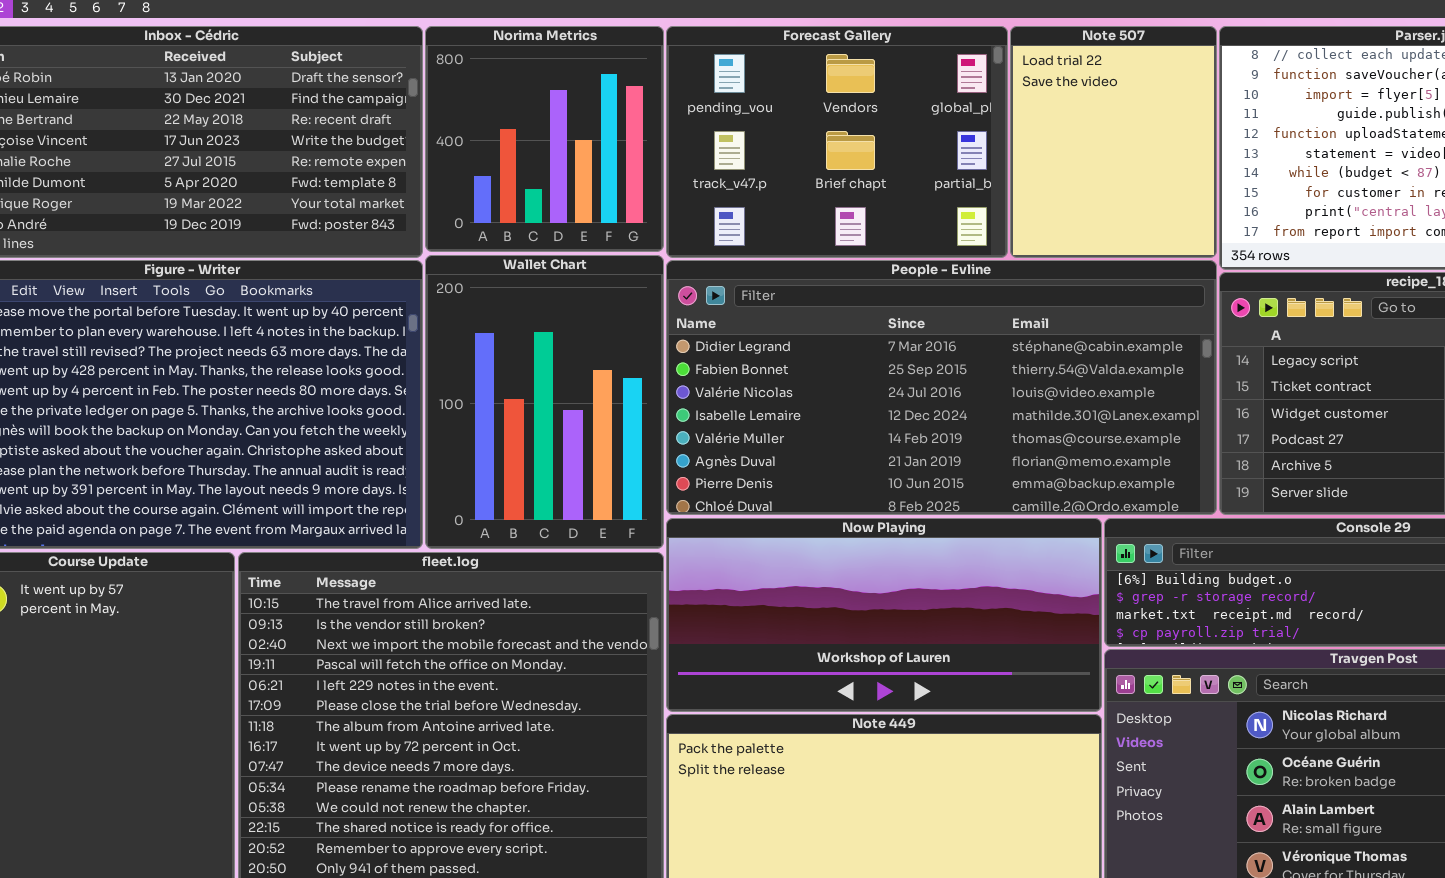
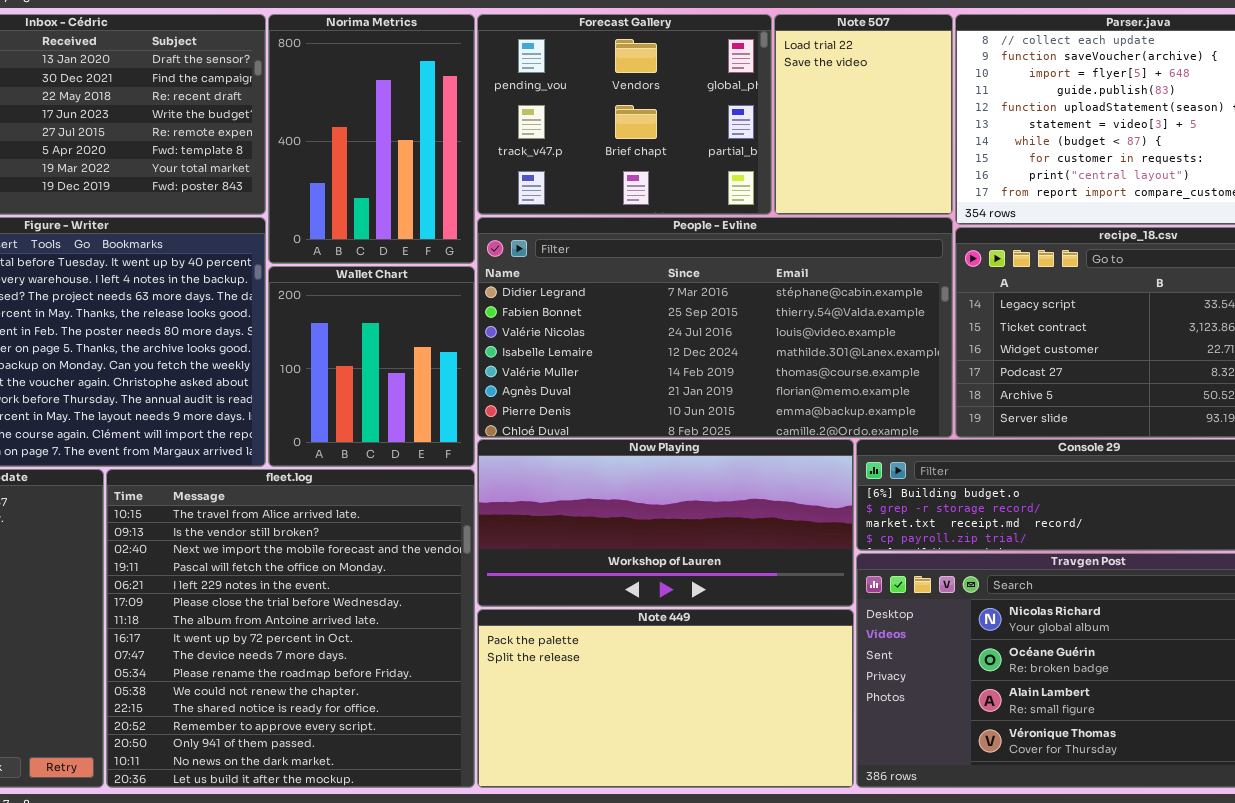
Norima Metrics: [425,26,664,252] -> [268,14,475,264], resized
Wallet Chart: [425,255,664,549] -> [268,266,475,467], resized

